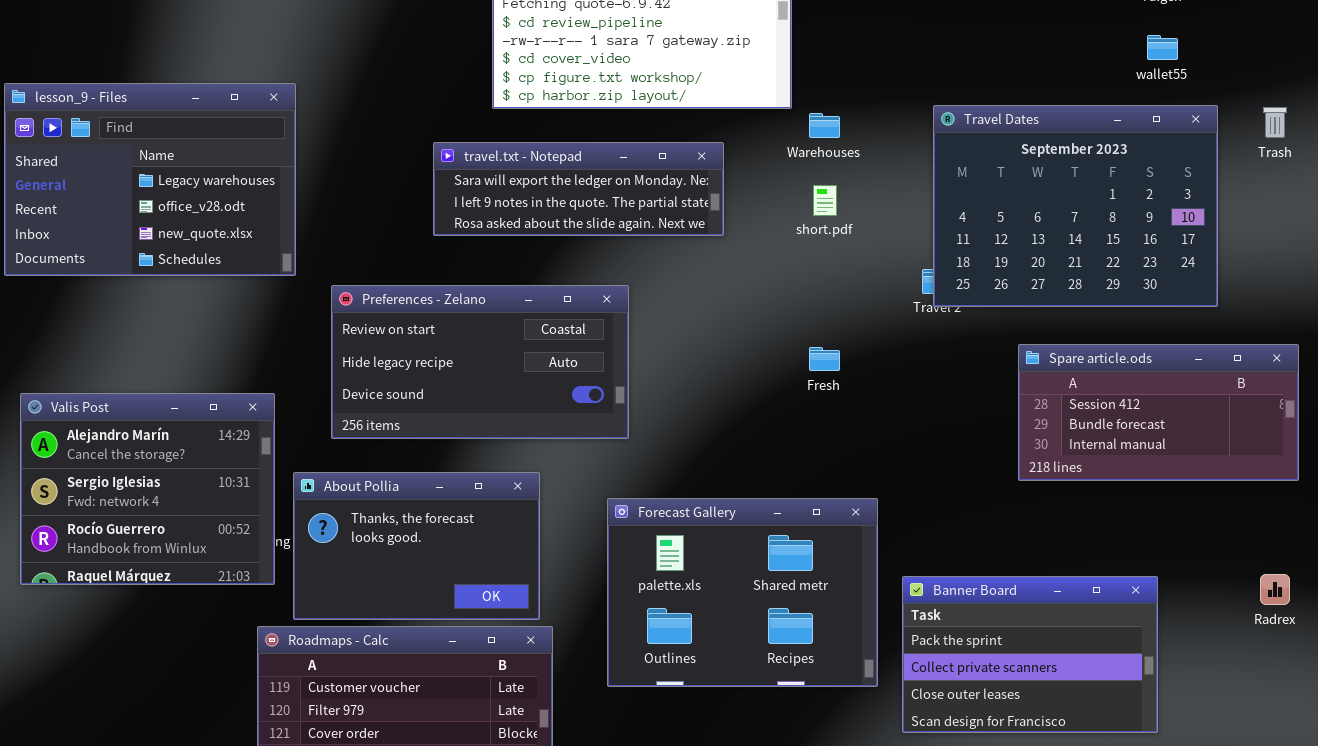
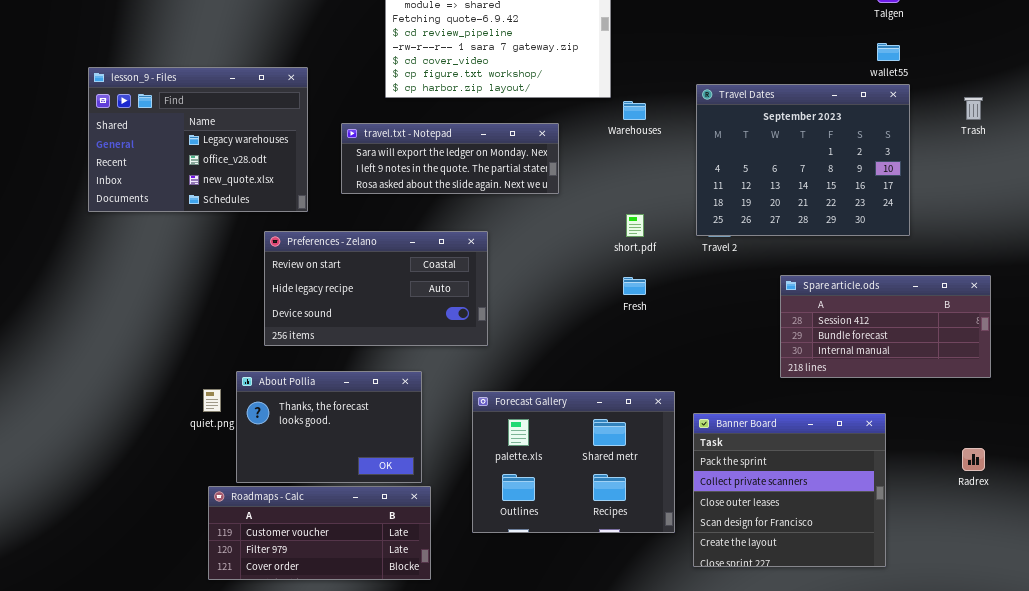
lesson_9 - Files: [4,83,296,276] -> [88,67,308,212], moved
Travel Dates: [933,105,1218,307] -> [696,84,910,236], moved
short.pdf: [813,185,837,216] -> [626,214,644,237], moved
Valis Post: [20,393,275,585] -> none, closed
Banner Board: [902,576,1158,733] -> [693,413,886,567], resized

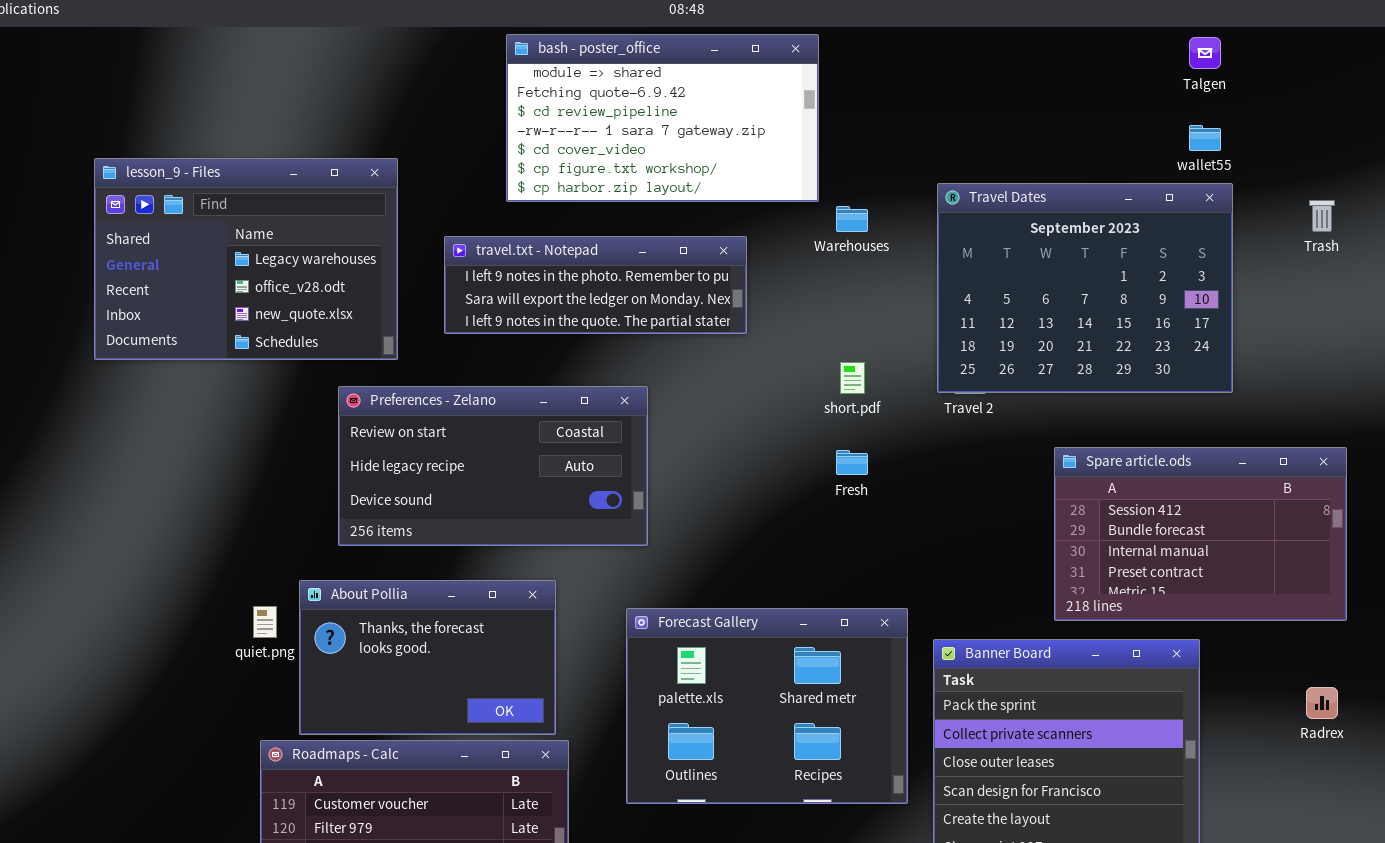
travel.txt - Notepad: [341,123,559,194] -> [444,236,747,334], scrolled up 1 row
Spare article.ods: [780,275,991,378] -> [1054,447,1347,621], resized

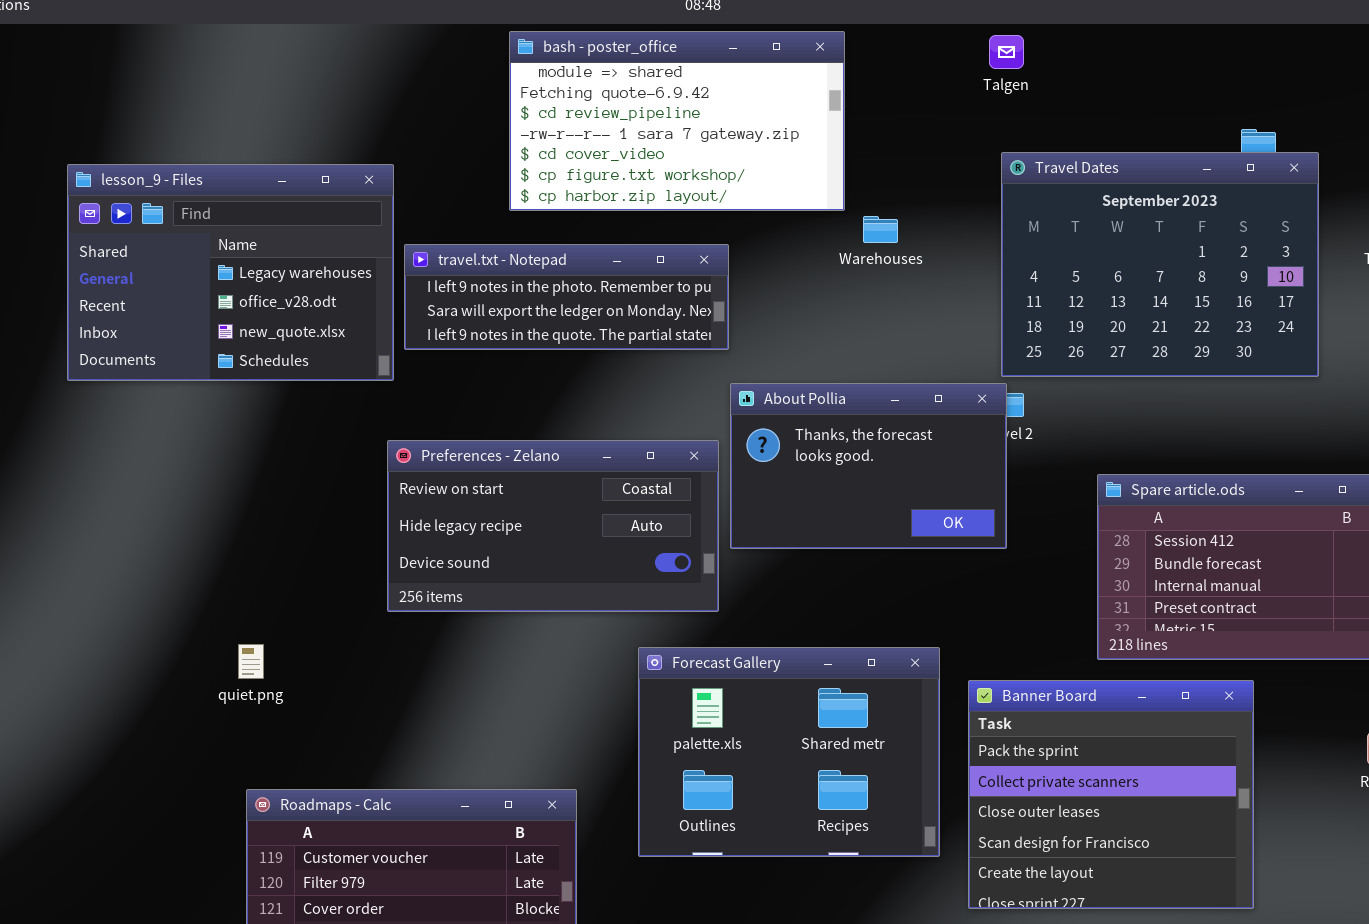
Talgen: [1189,37,1221,69] -> [989,35,1024,69], moved
Travel Dates: [937,183,1233,393] -> [1001,152,1319,377], moved
travel.txt - Notepad: [444,236,747,334] -> [404,244,729,350], moved
Preferences - Zelano: [338,386,648,546] -> [387,440,719,612], moved
About Pollia: [299,580,556,735] -> [730,383,1007,549], moved

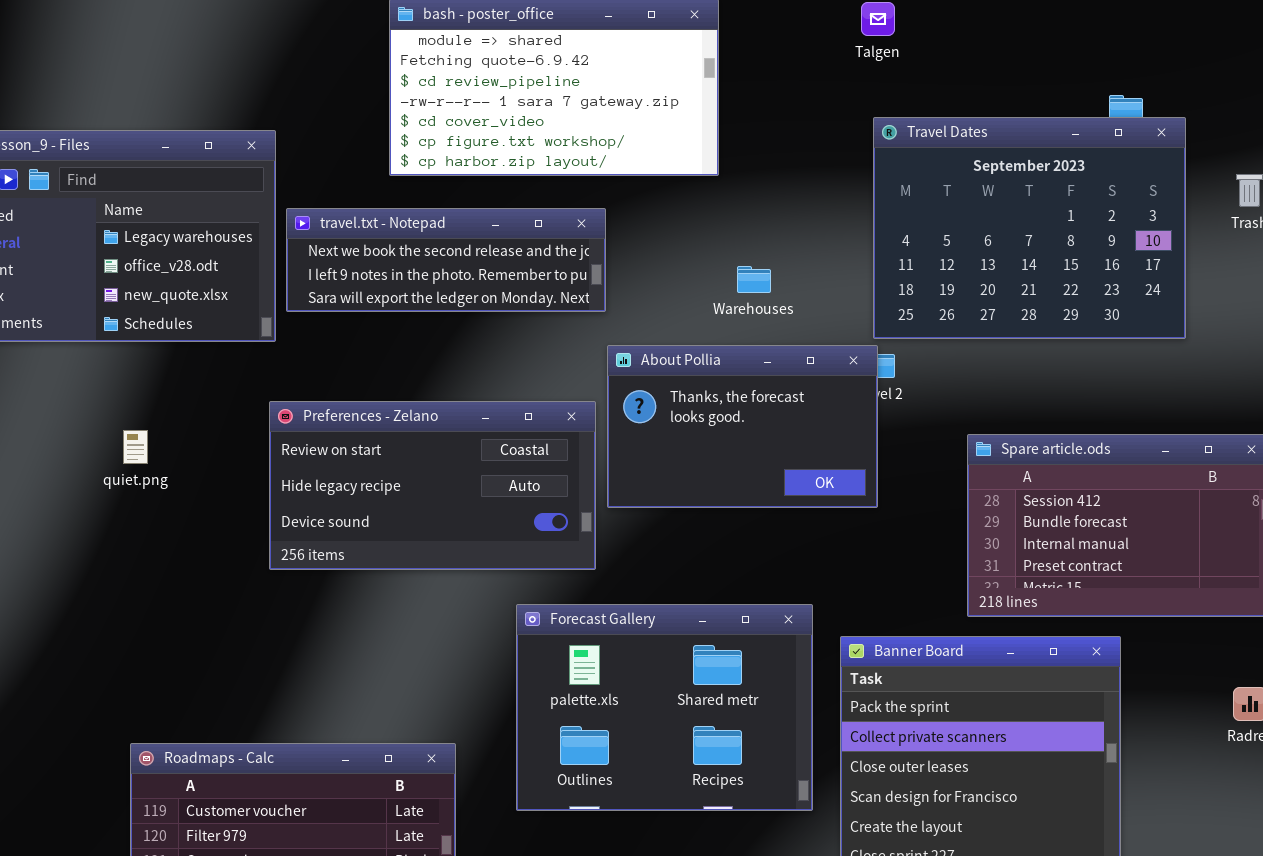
Warehouses: [863,216,898,243] -> [737,266,771,293], moved
travel.txt - Notepad: [404,244,729,350] -> [286,208,606,312], scrolled up 1 row
quiet.png: [238,644,264,679] -> [123,430,148,464], moved

